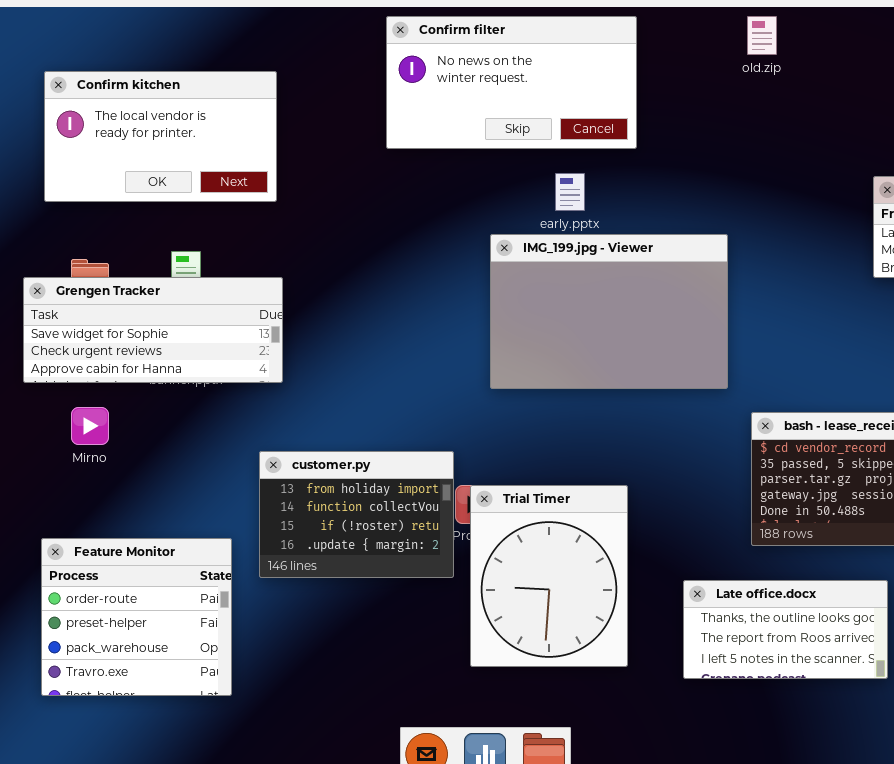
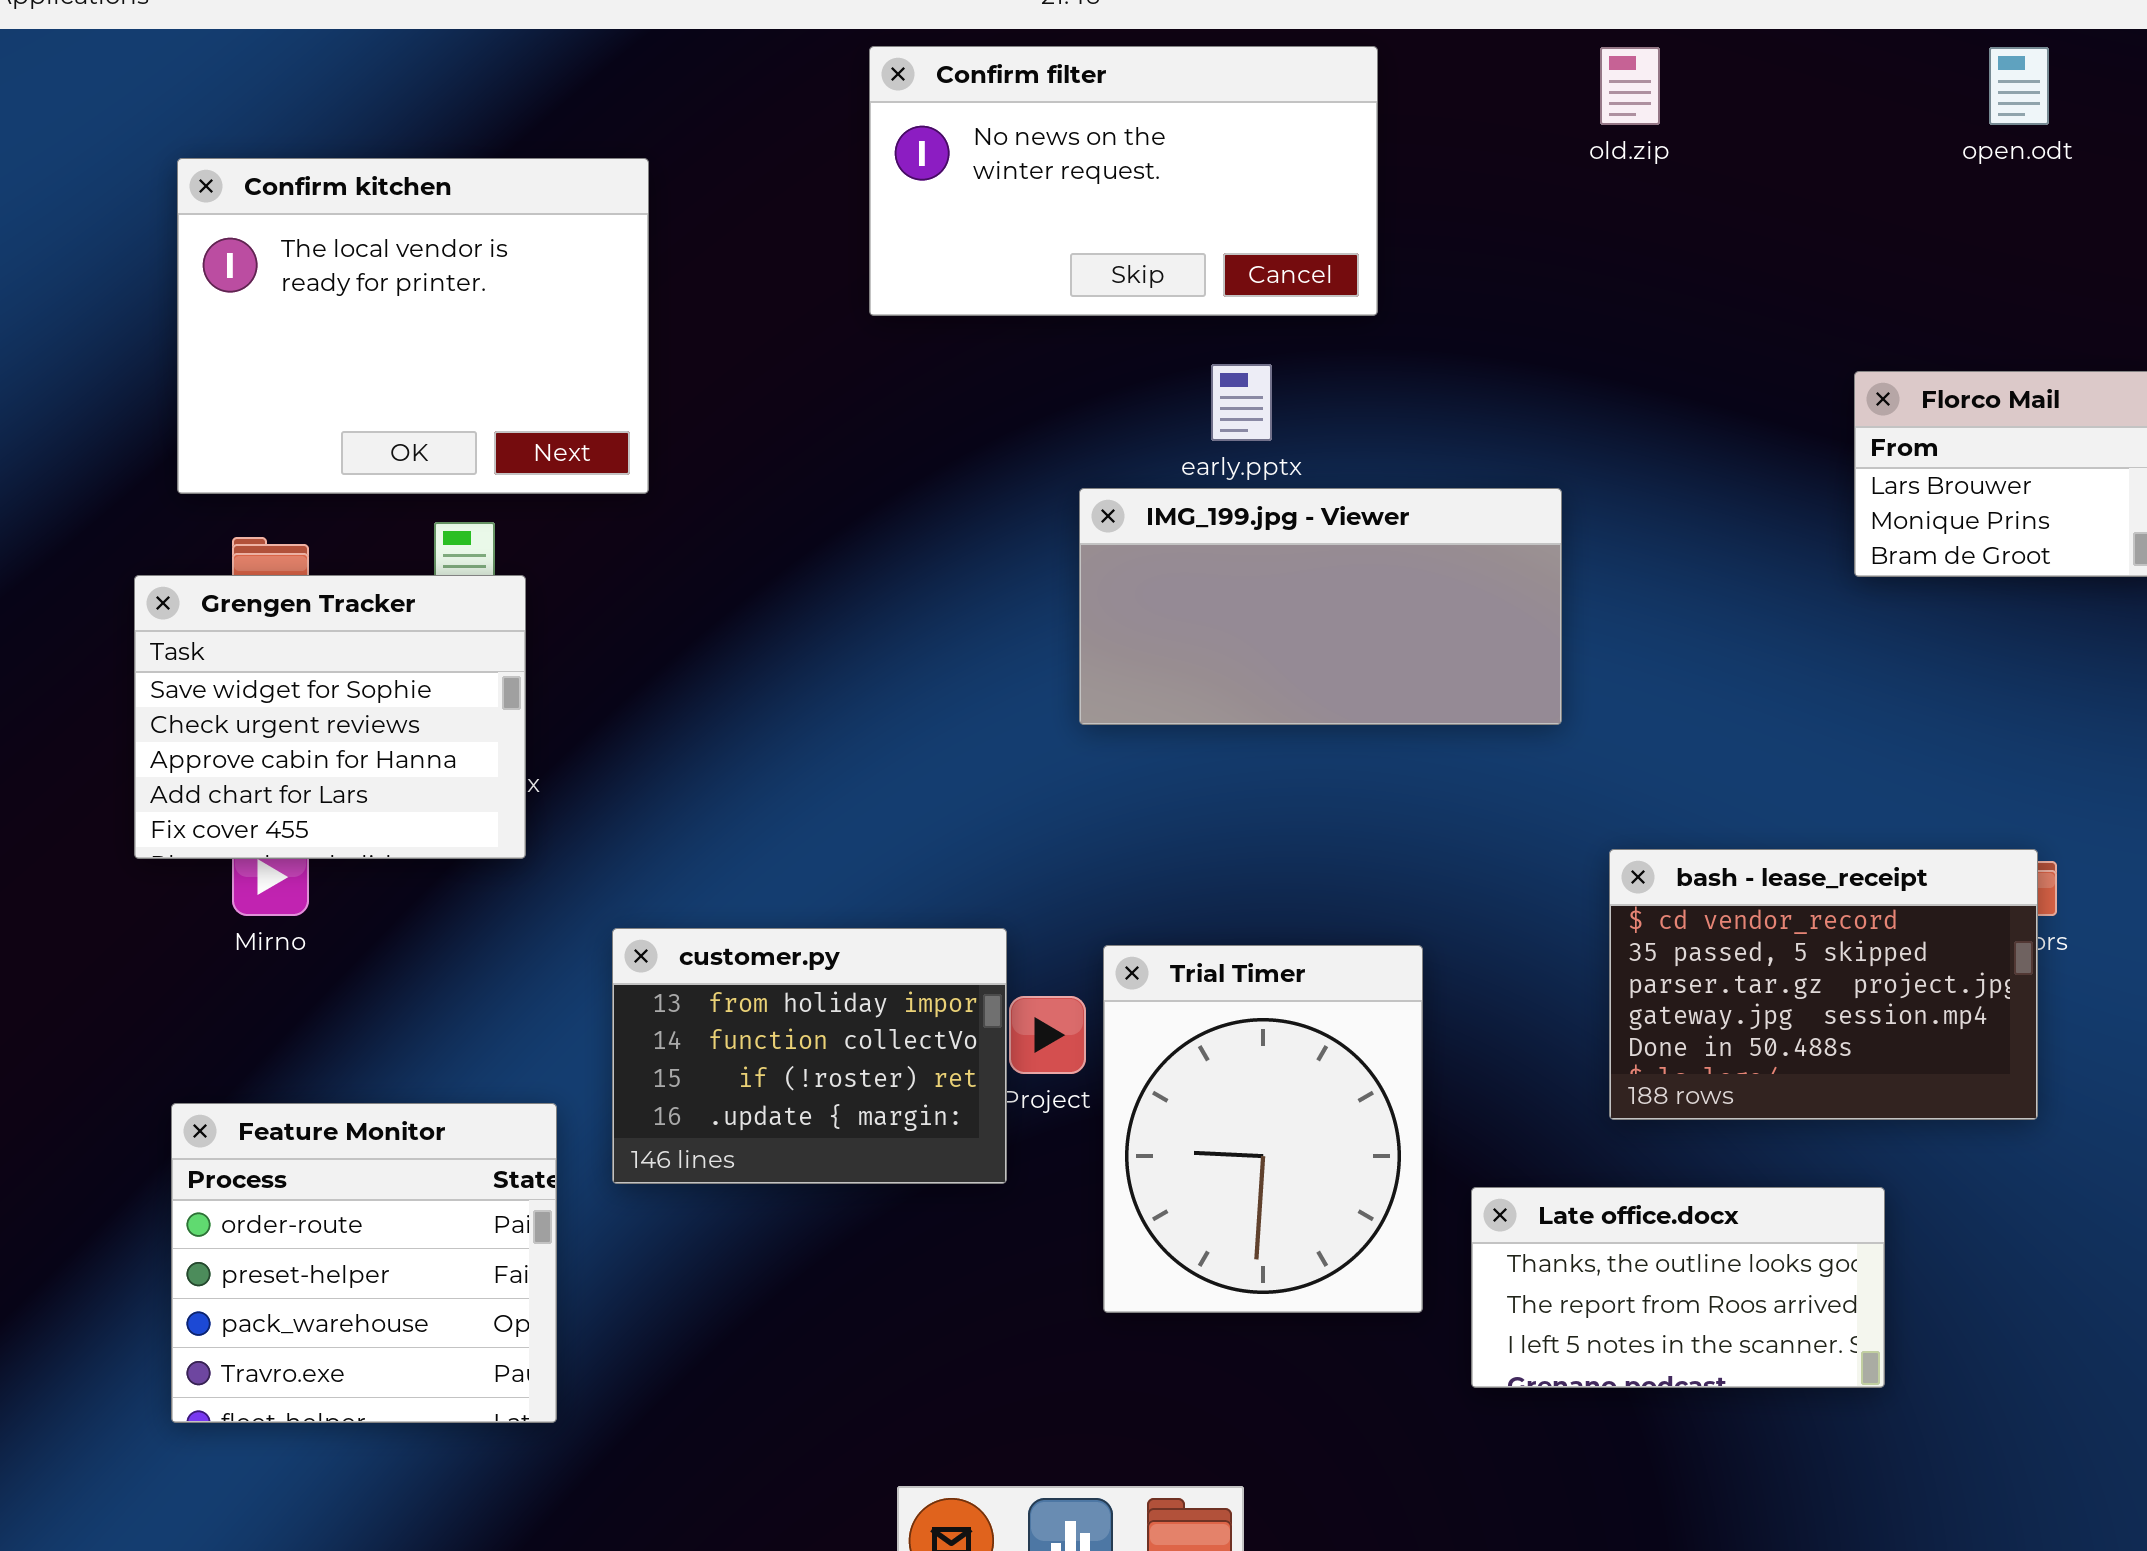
Confirm kitchen: [44,71,277,202] -> [177,158,649,494], resized
IMG_199.jpg - Viewer: [490,234,728,389] -> [1079,488,1562,725], resized
Grengen Tracker: [23,277,283,383] -> [134,575,526,859], resized
Trial Timer: [470,485,628,667] -> [1103,945,1423,1313], moved

